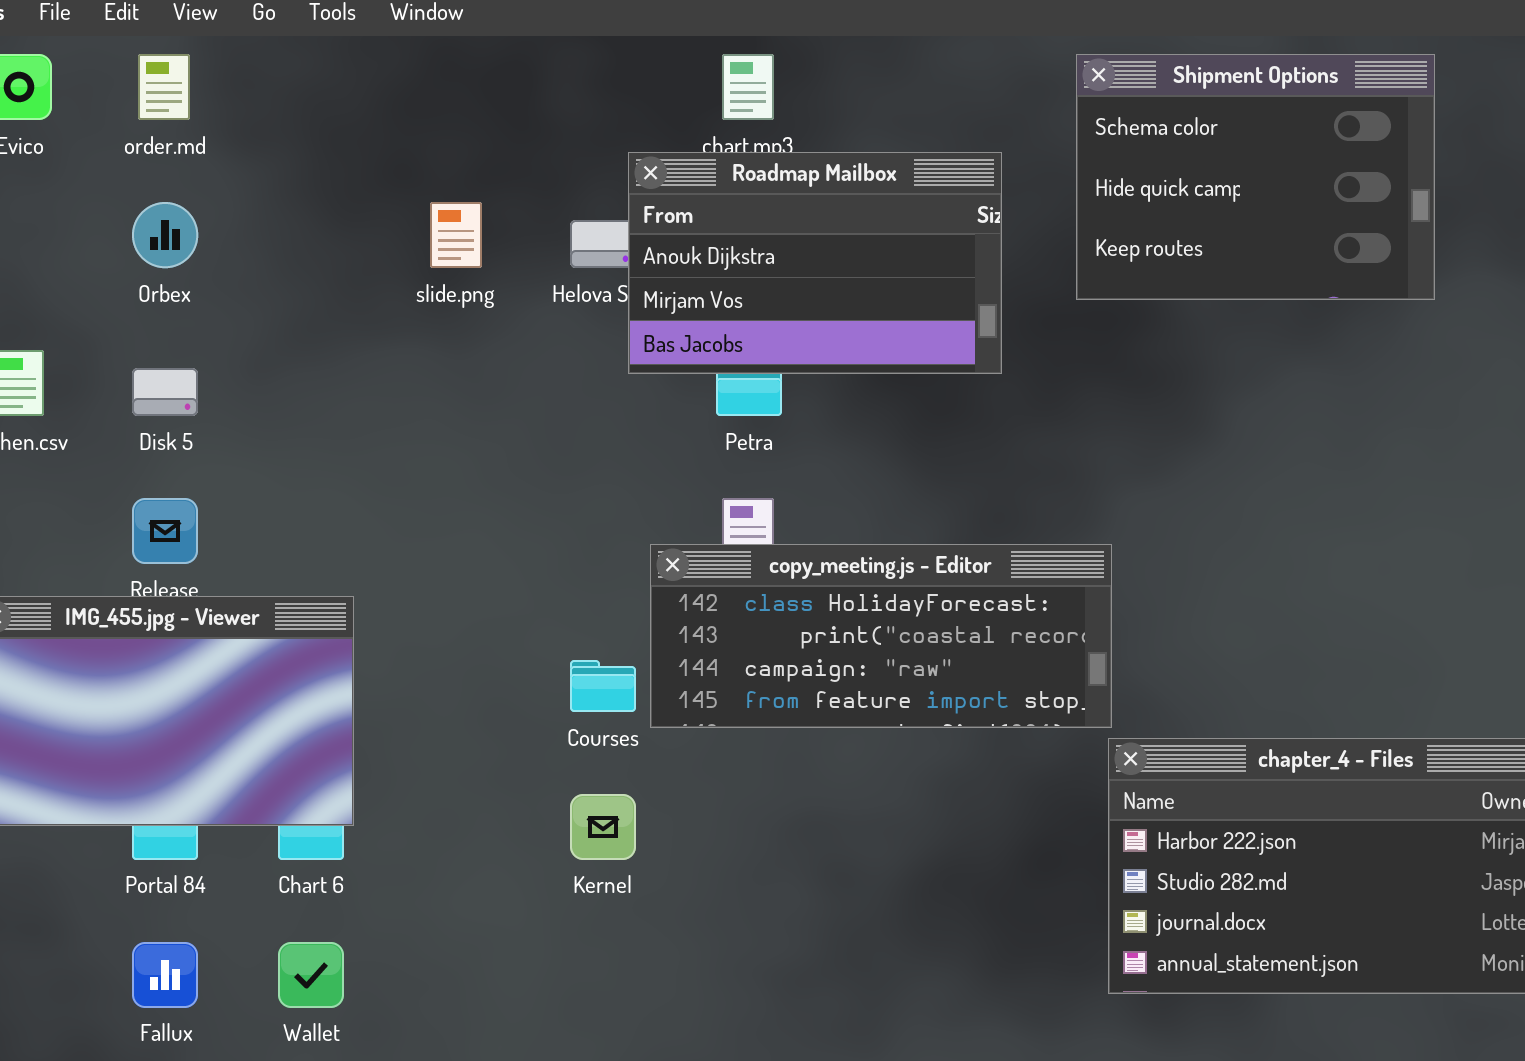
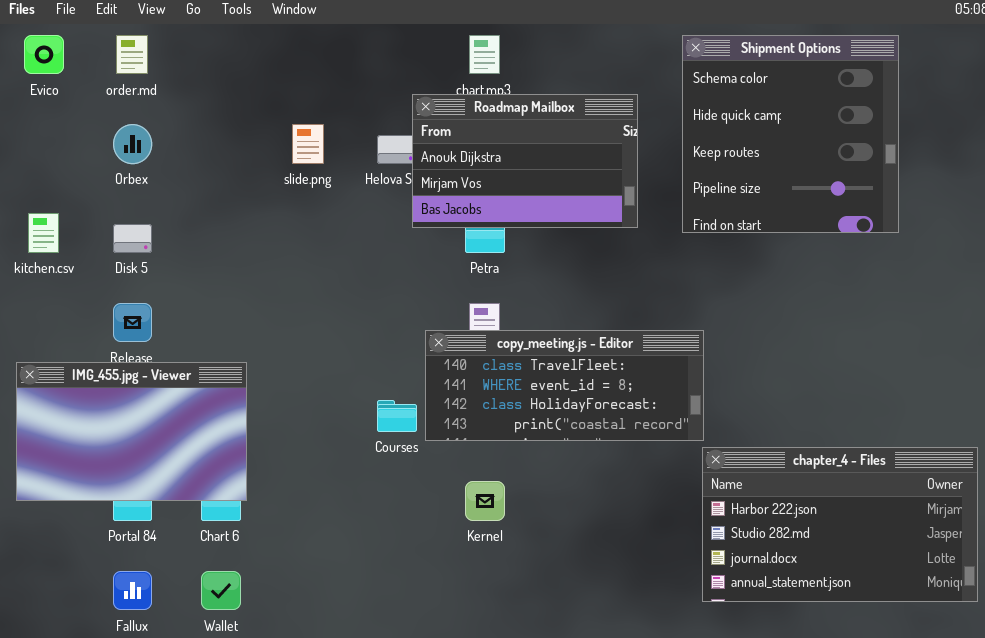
Shipment Options: [1076,54,1435,300] -> [682,35,899,233], resized
copy_meeting.js - Editor: [650,544,1112,728] -> [425,330,704,441], scrolled up 2 rows
Kernel: [570,794,636,860] -> [465,481,505,521], moved

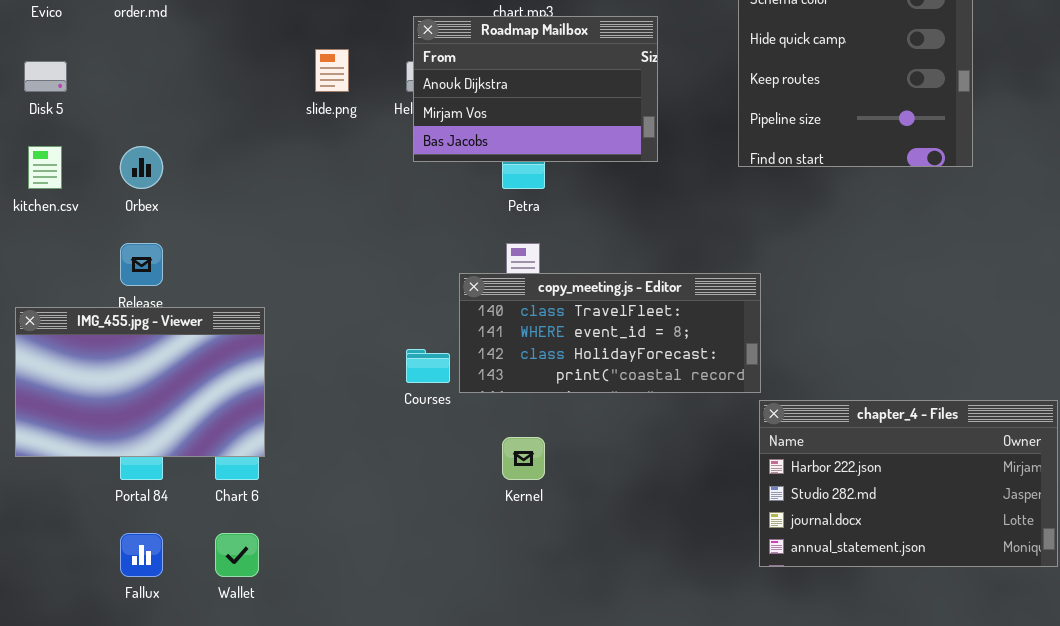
Roadmap Mailbox: [412,94,638,228] -> [413,16,658,162], moved
Orbex: [113,124,152,164] -> [120,146,163,189], moved
Disk 5: [113,224,152,253] -> [24,61,67,92], moved

